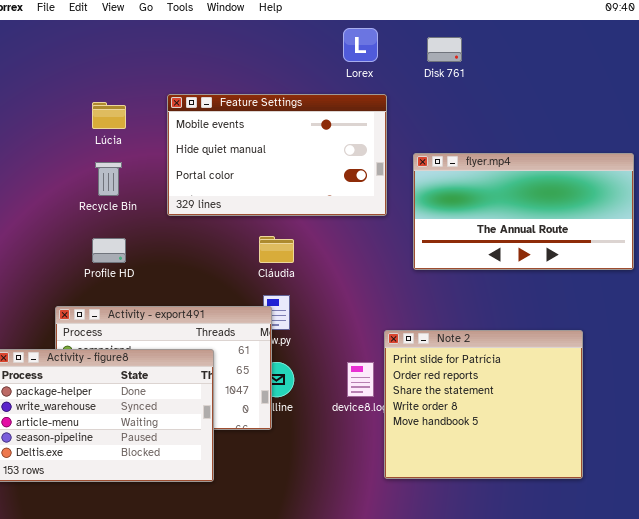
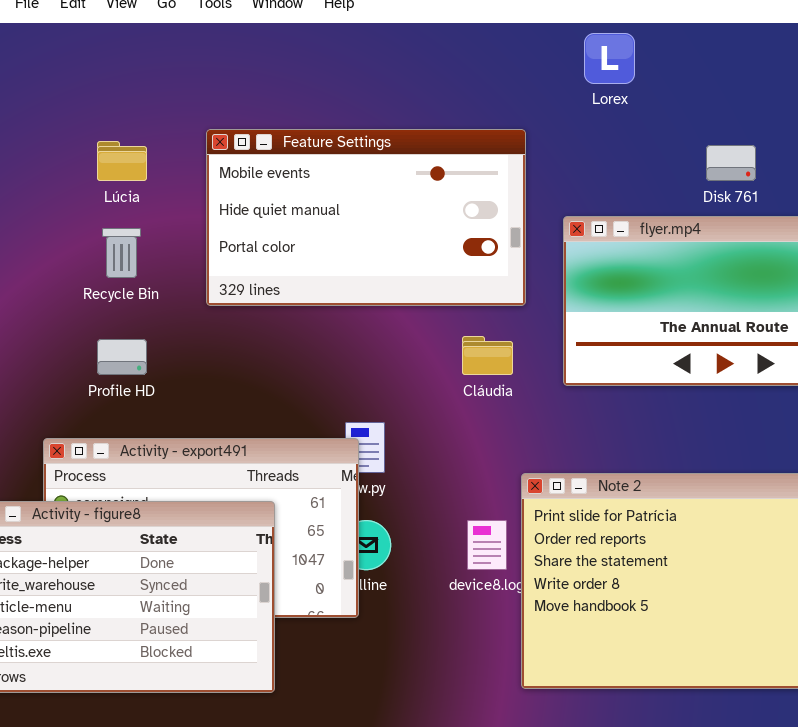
Lorex: [343,28,378,62] -> [584,33,635,84], moved
Disk 761: [427,37,462,62] -> [706,145,756,181], moved
Cláudia: [259,236,294,263] -> [462,336,513,375], moved

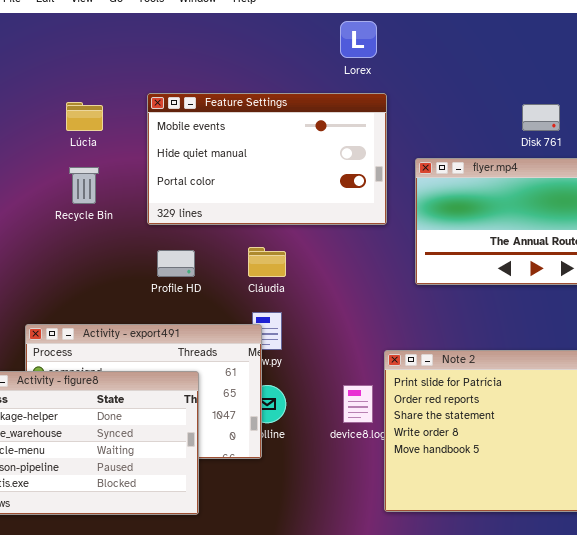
Lorex: [584,33,635,84] -> [340,21,377,58], moved
Cláudia: [462,336,513,375] -> [248,247,286,277], moved
Profile HD: [97,339,147,375] -> [157,250,195,277], moved

